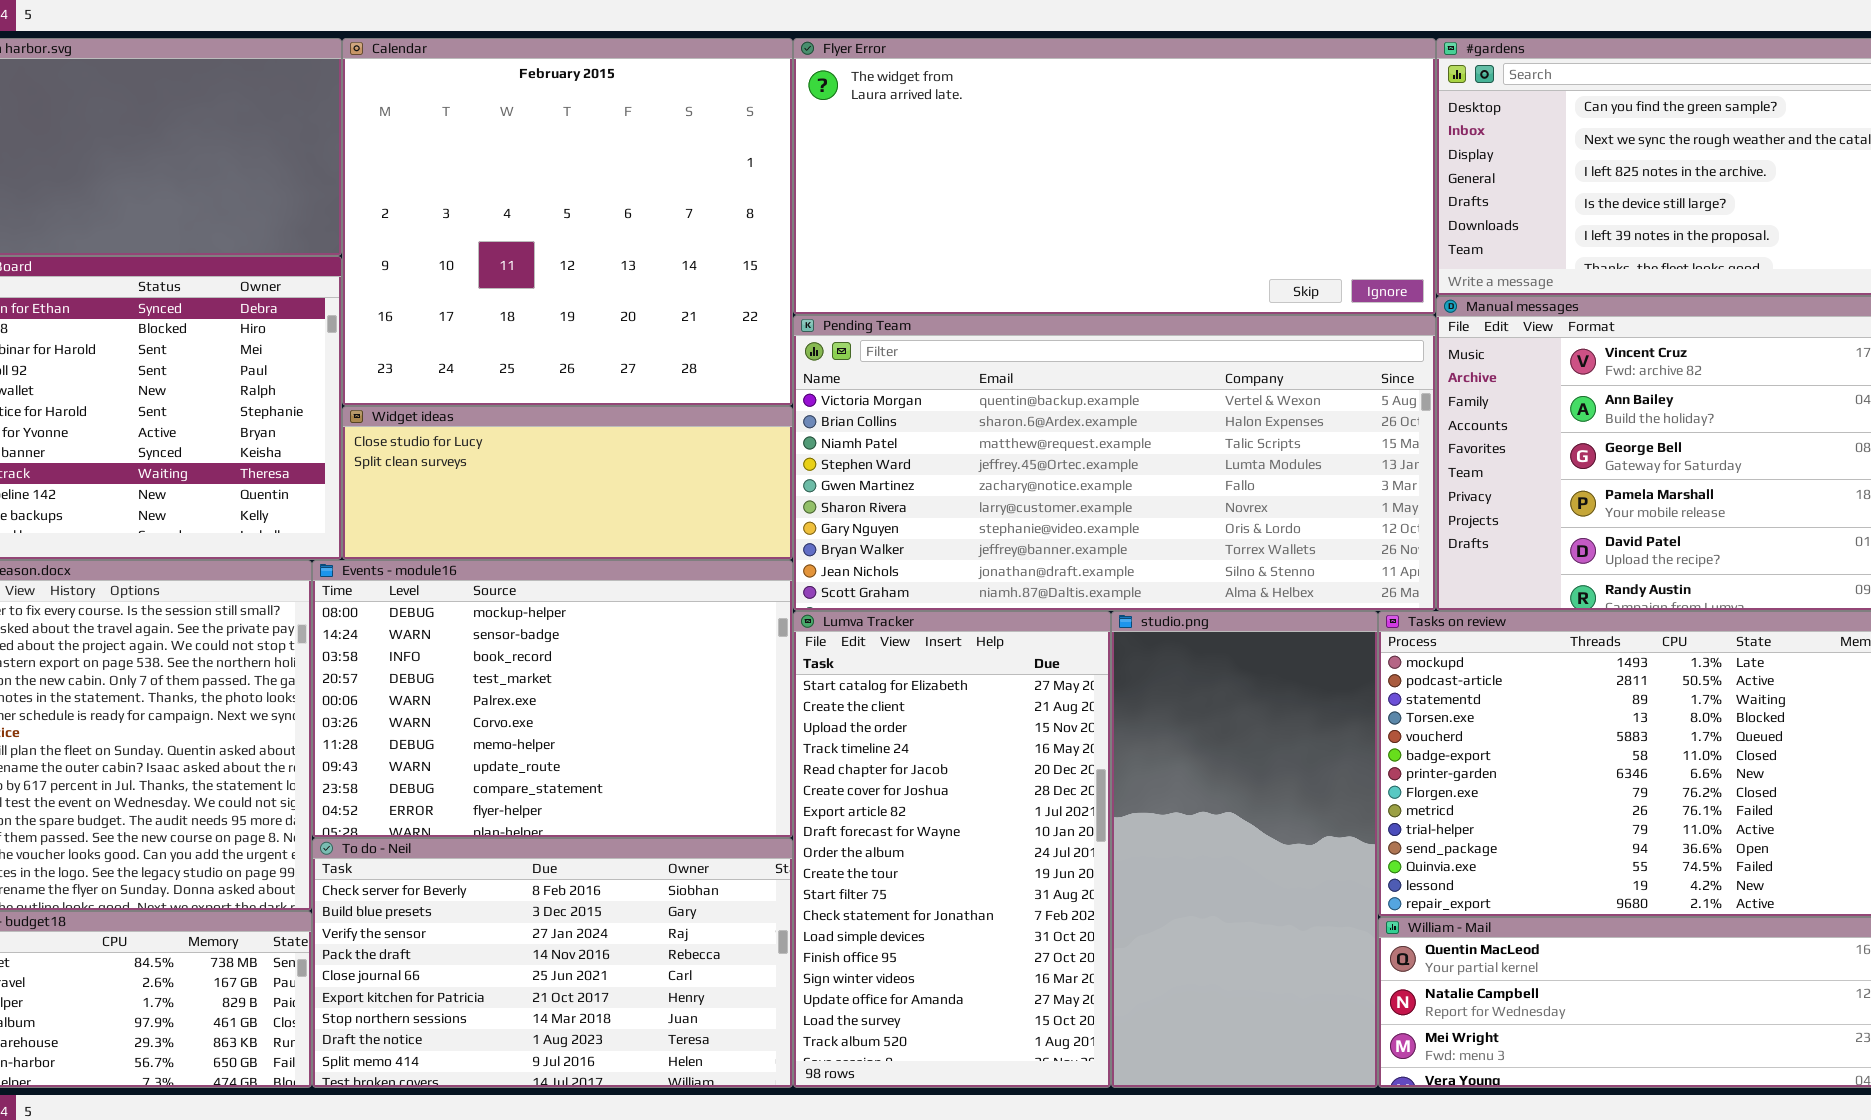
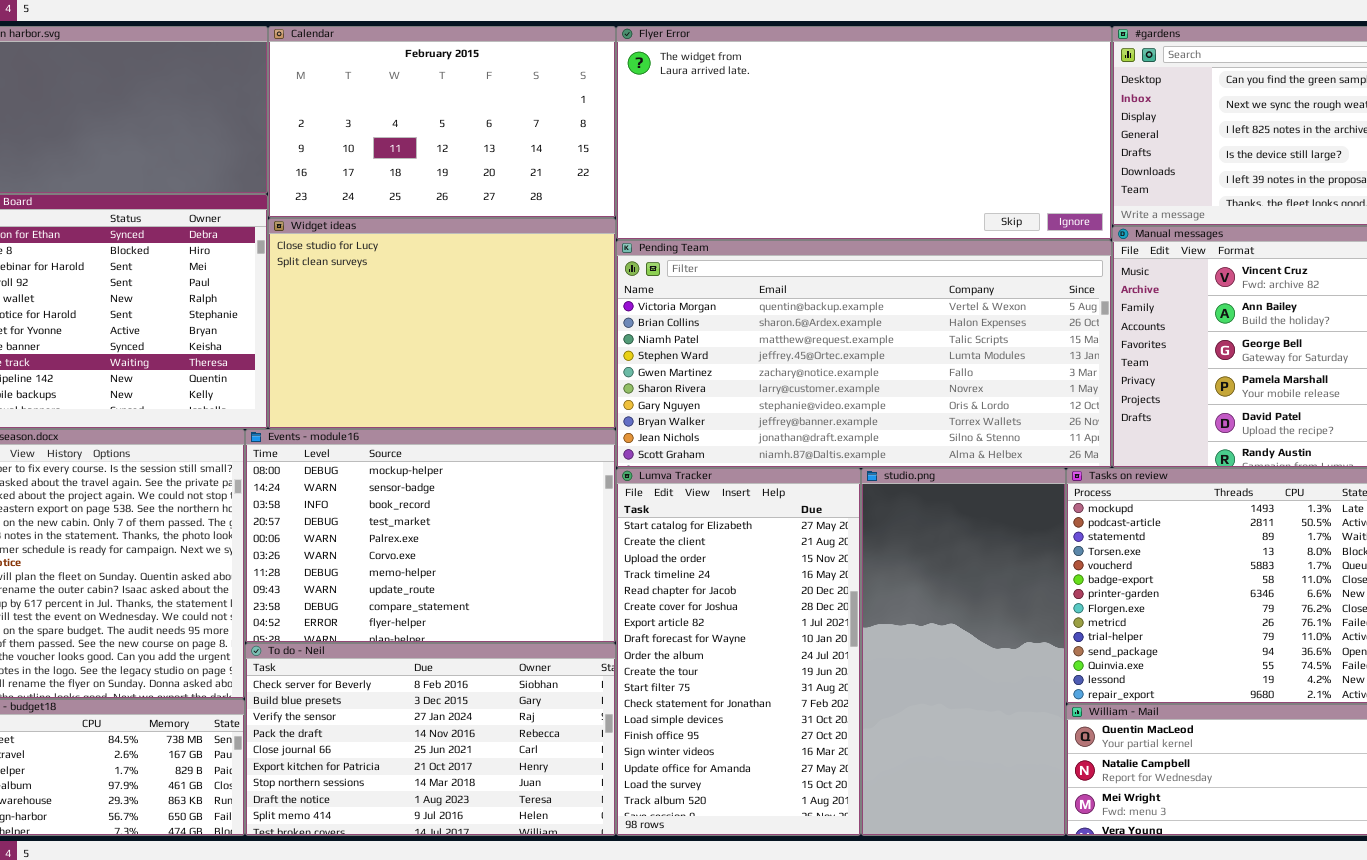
Calendar: [342,38,793,406] -> [268,26,616,218], resized
Widget ideas: [342,406,793,560] -> [268,218,616,429], resized

